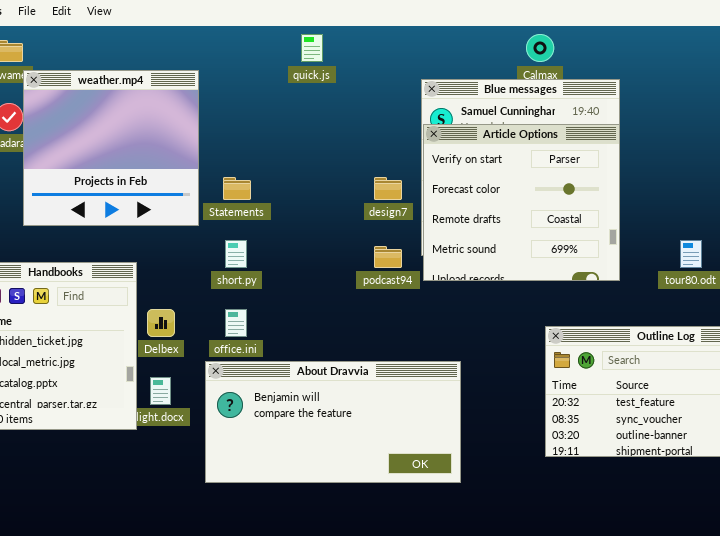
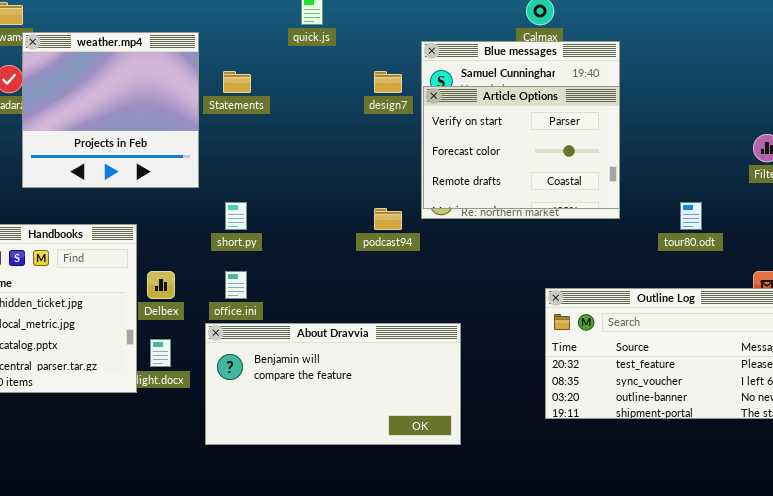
Article Options: [423,124,620,281] -> [423,86,620,209], resized
Statements: [223,177,251,200] -> [223,71,251,93], moved
design7: [374,177,402,200] -> [374,71,402,93], moved

